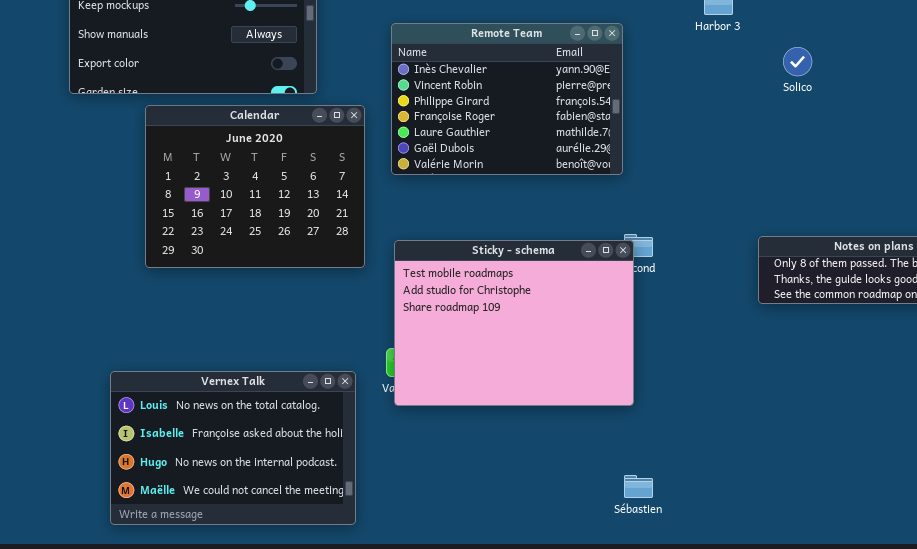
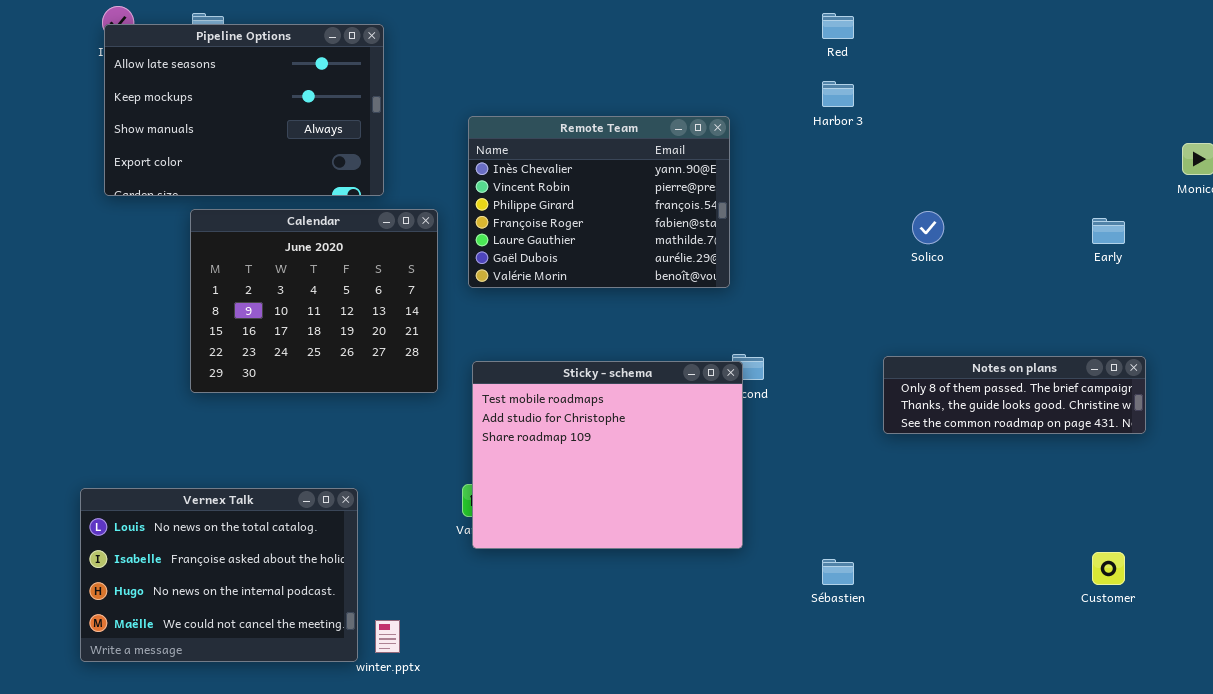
Solico: [783,47,812,76] -> [912,211,944,244], moved
Vernex Talk: [110,371,356,525] -> [80,488,358,662], moved
Sébastien: [624,475,653,498] -> [822,559,854,585], moved

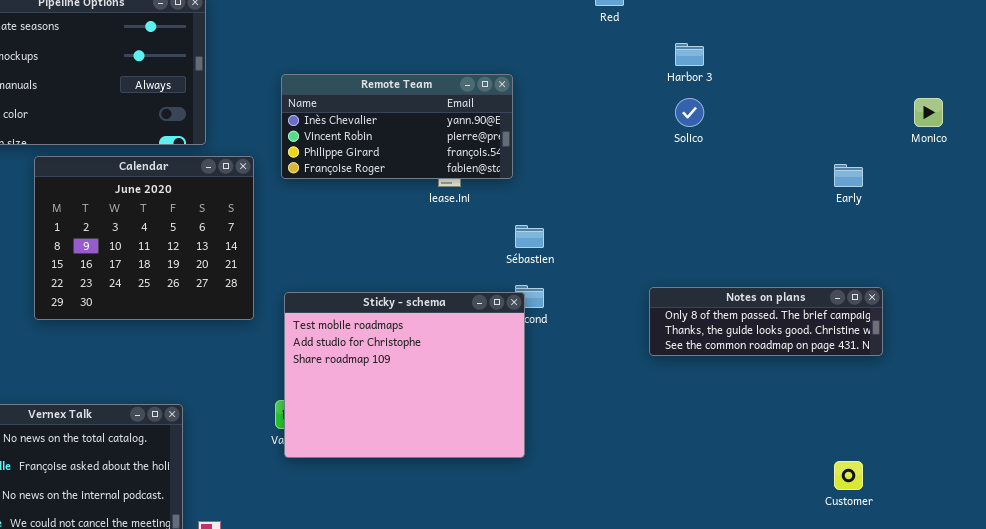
Harbor 3: [822,81,854,107] -> [675,43,704,66], moved
Remote Team: [468,116,730,288] -> [281,74,513,179], resized
Solico: [912,211,944,244] -> [675,98,704,127], moved
Sébastien: [822,559,854,585] -> [515,225,544,248], moved

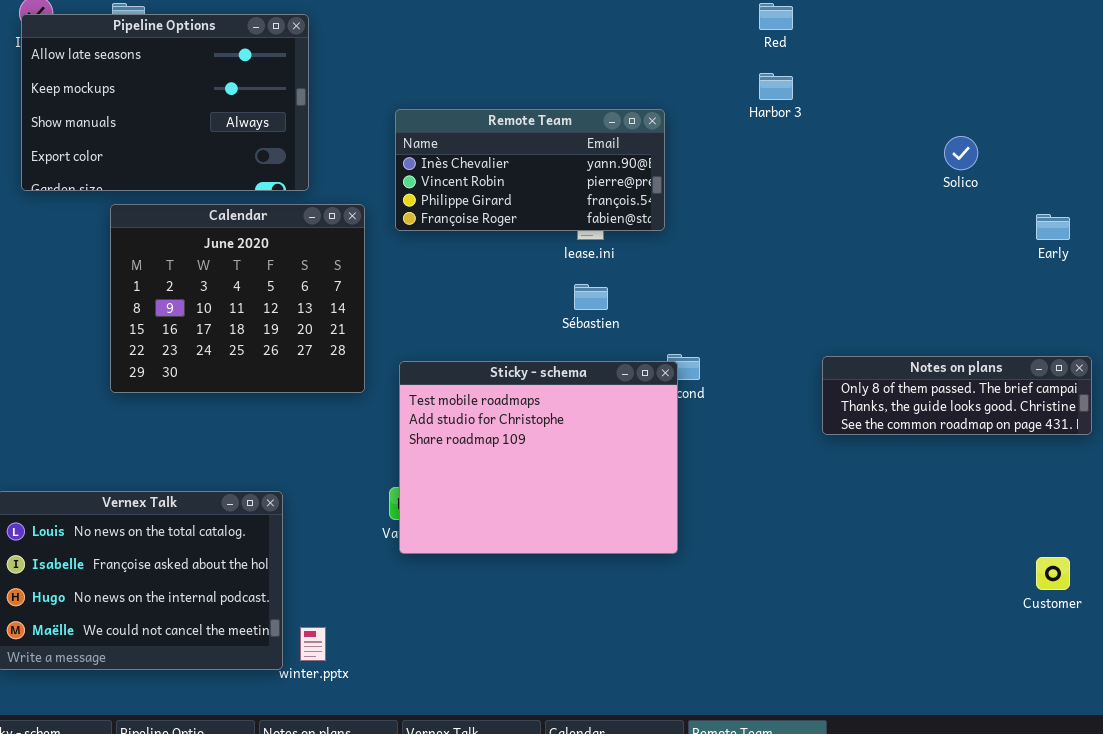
Harbor 3: [675,43,704,66] -> [759,73,793,100], moved
Solico: [675,98,704,127] -> [944,136,978,170], moved
Sébastien: [515,225,544,248] -> [574,284,608,310], moved

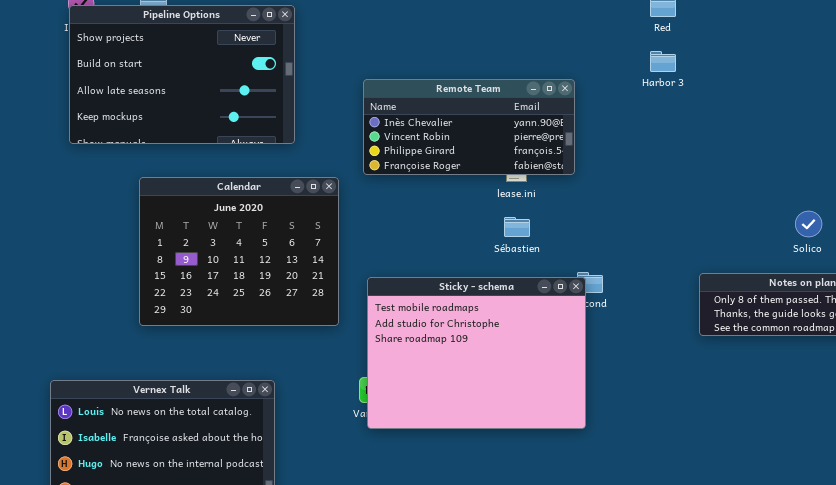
Pipeline Options: [21,14,309,191] -> [69,5,295,144], scrolled up 2 rows
Solico: [944,136,978,170] -> [795,211,822,237], moved
Calendar: [110,204,365,393] -> [139,177,339,326], moved

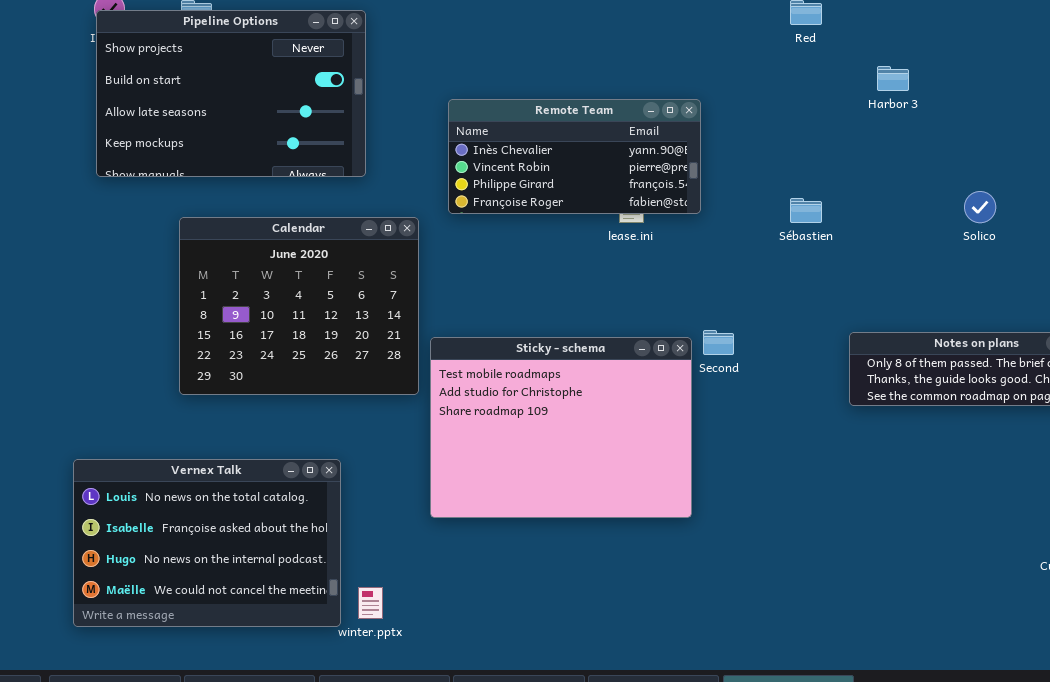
Harbor 3: [650,51,676,72] -> [877,66,909,91], moved
Solico: [795,211,822,237] -> [964,191,996,223], moved
Sébastien: [504,217,530,237] -> [790,198,822,223], moved
Sticky - schema: [367,277,586,429] -> [430,337,692,518], moved

